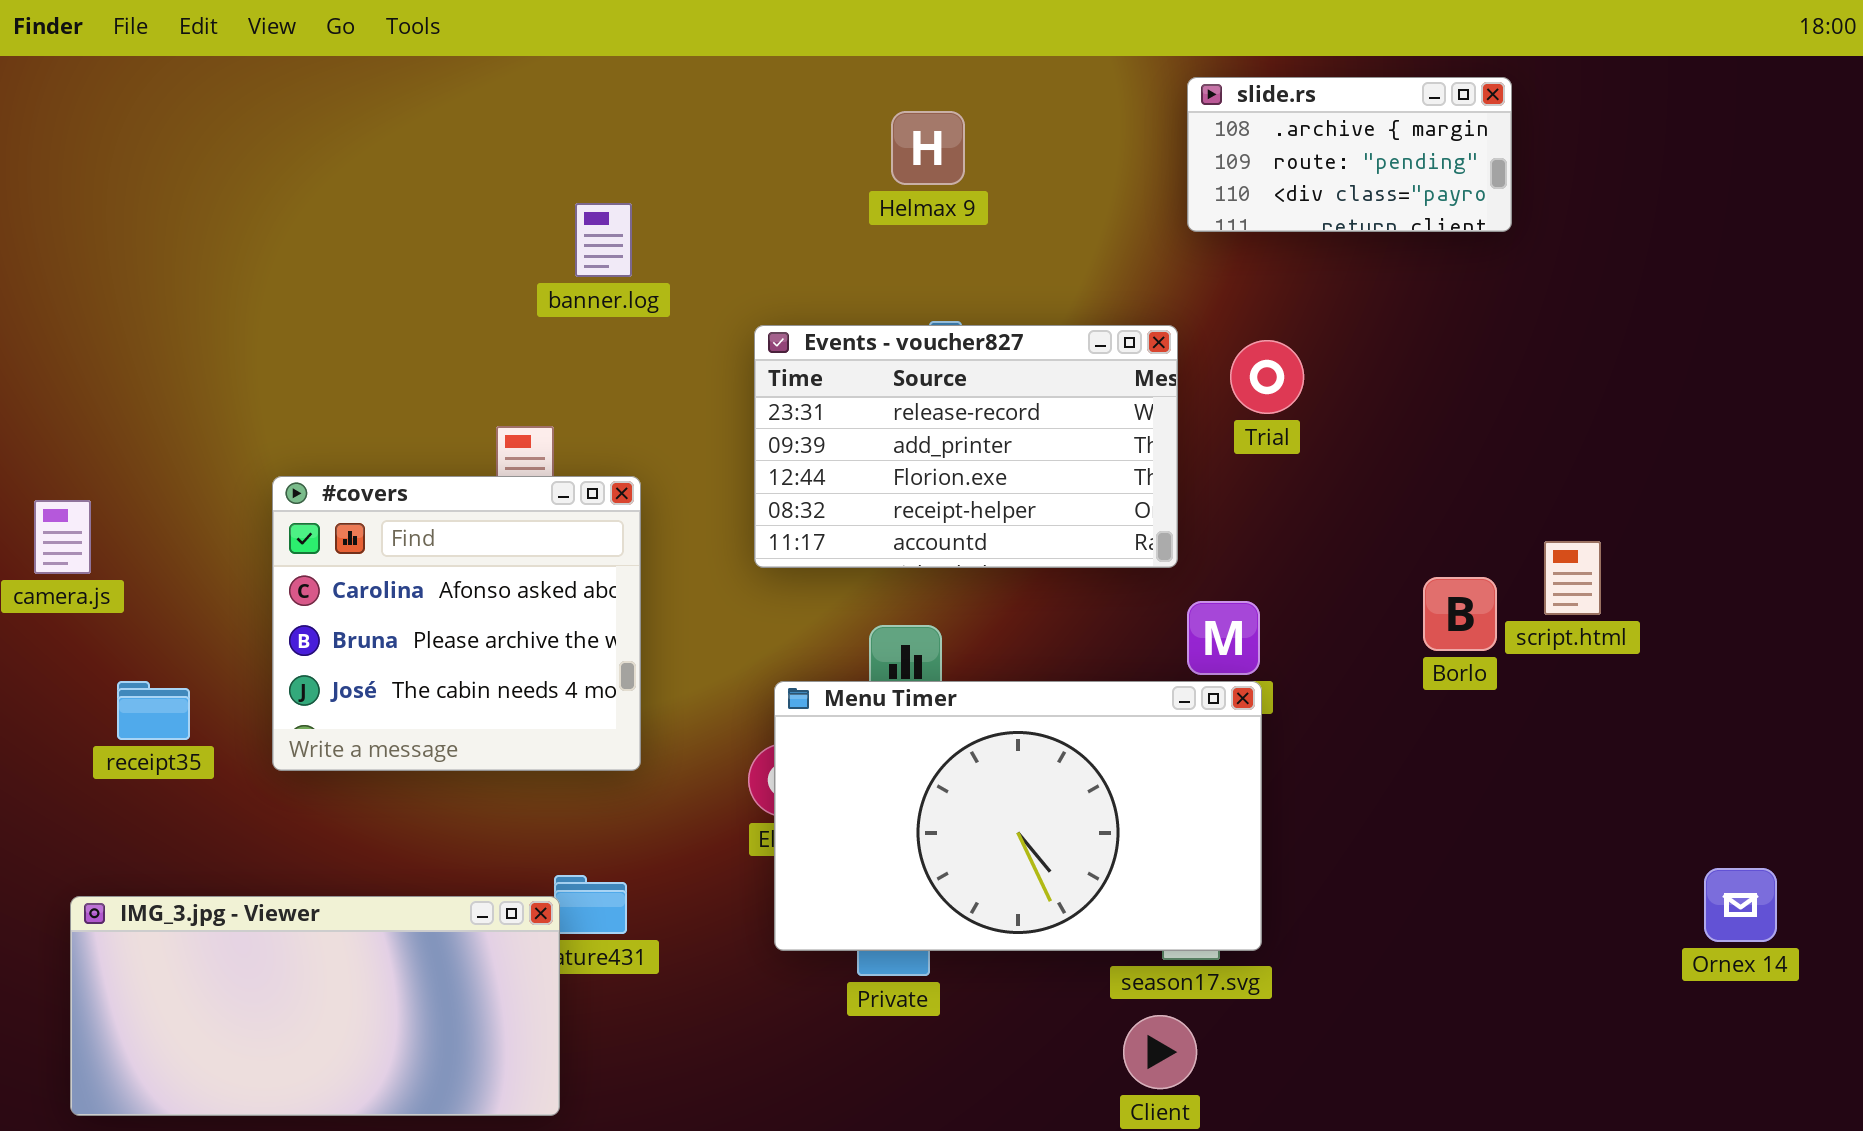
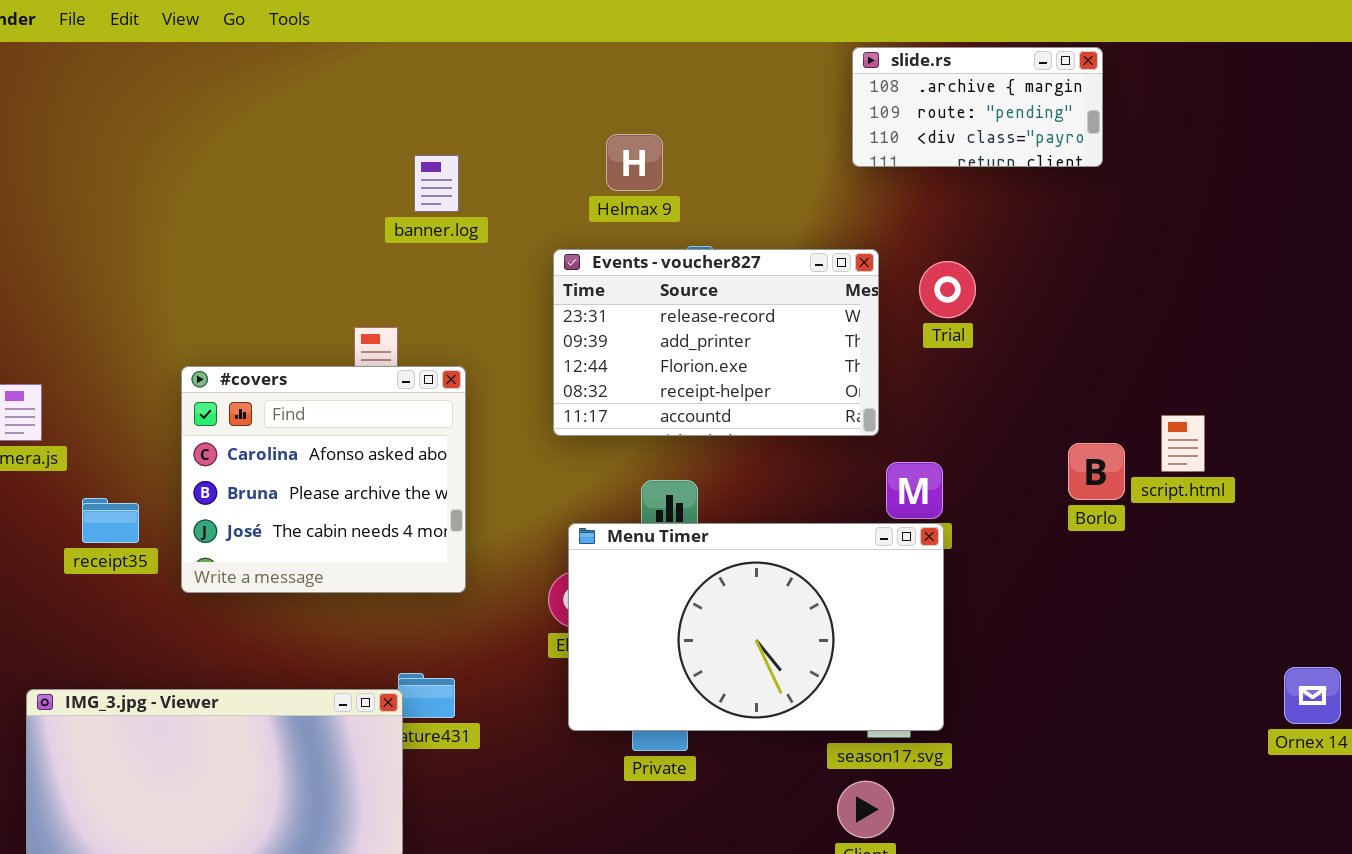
slide.rs: [1187,77,1512,232] -> [852,47,1103,167], moved
Helmax 9: [891,111,965,185] -> [606,134,663,191], moved
receipt35: [117,681,190,740] -> [82,498,139,543], moved

